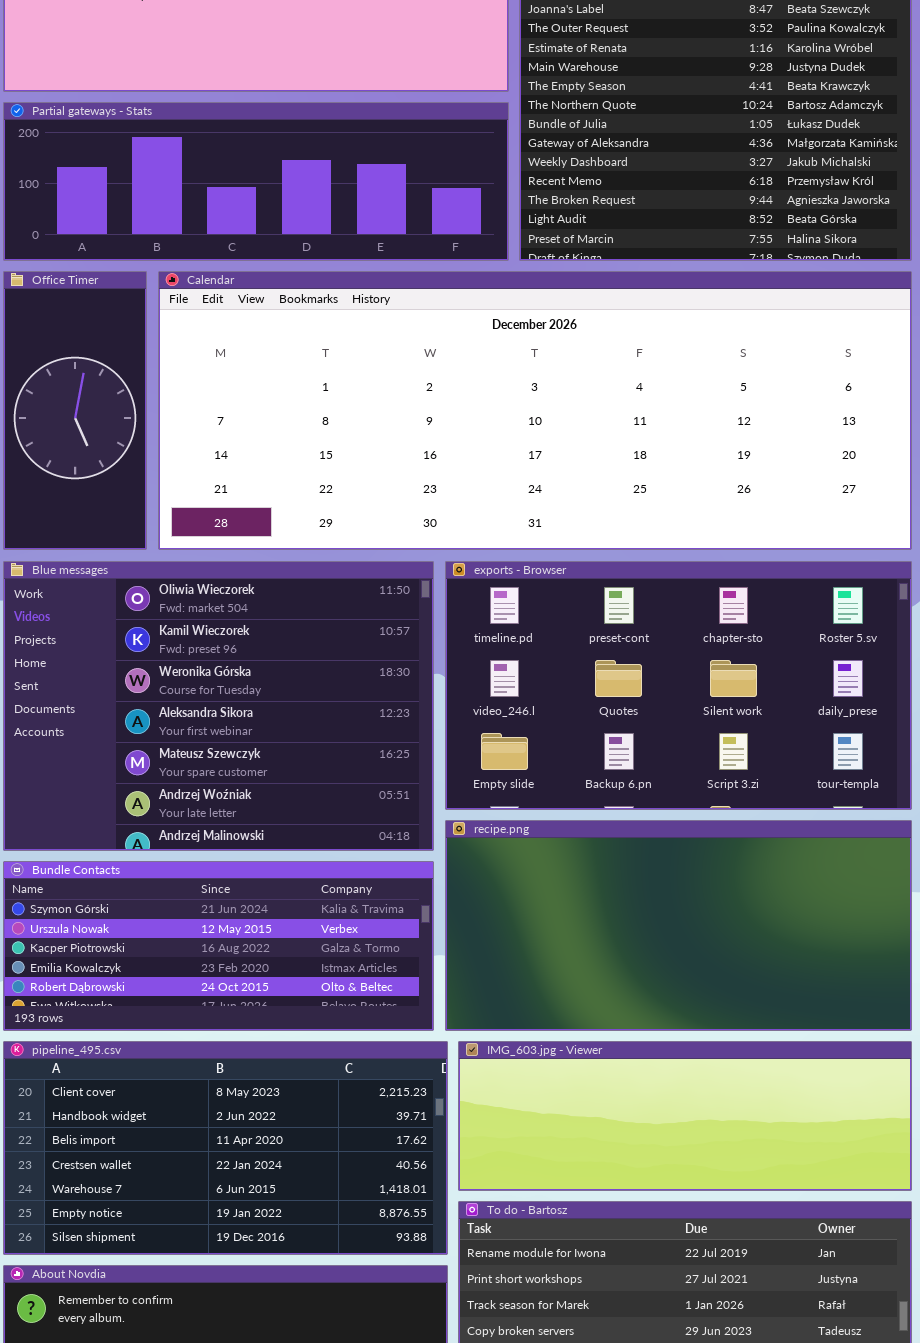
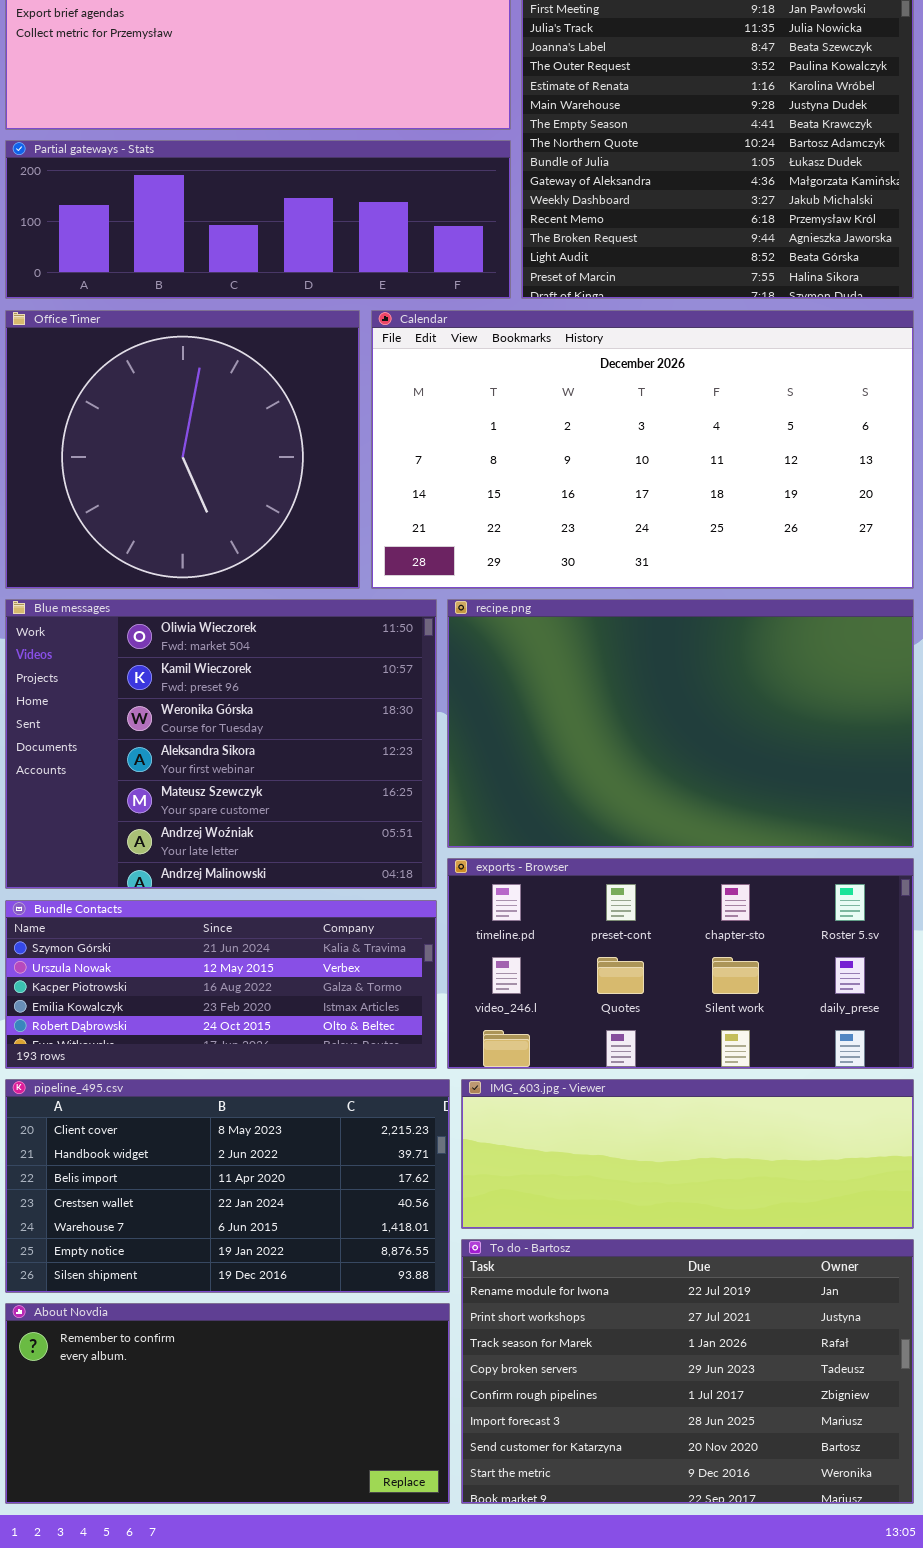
Office Timer: [3,271,147,550] -> [5,310,360,589], resized
Calendar: [158,271,912,550] -> [371,310,914,589], resized
exports - Browser: [445,561,912,810] -> [447,858,914,1069], moved, resized
recipe.png: [445,820,912,1031] -> [447,599,914,848], moved, resized

